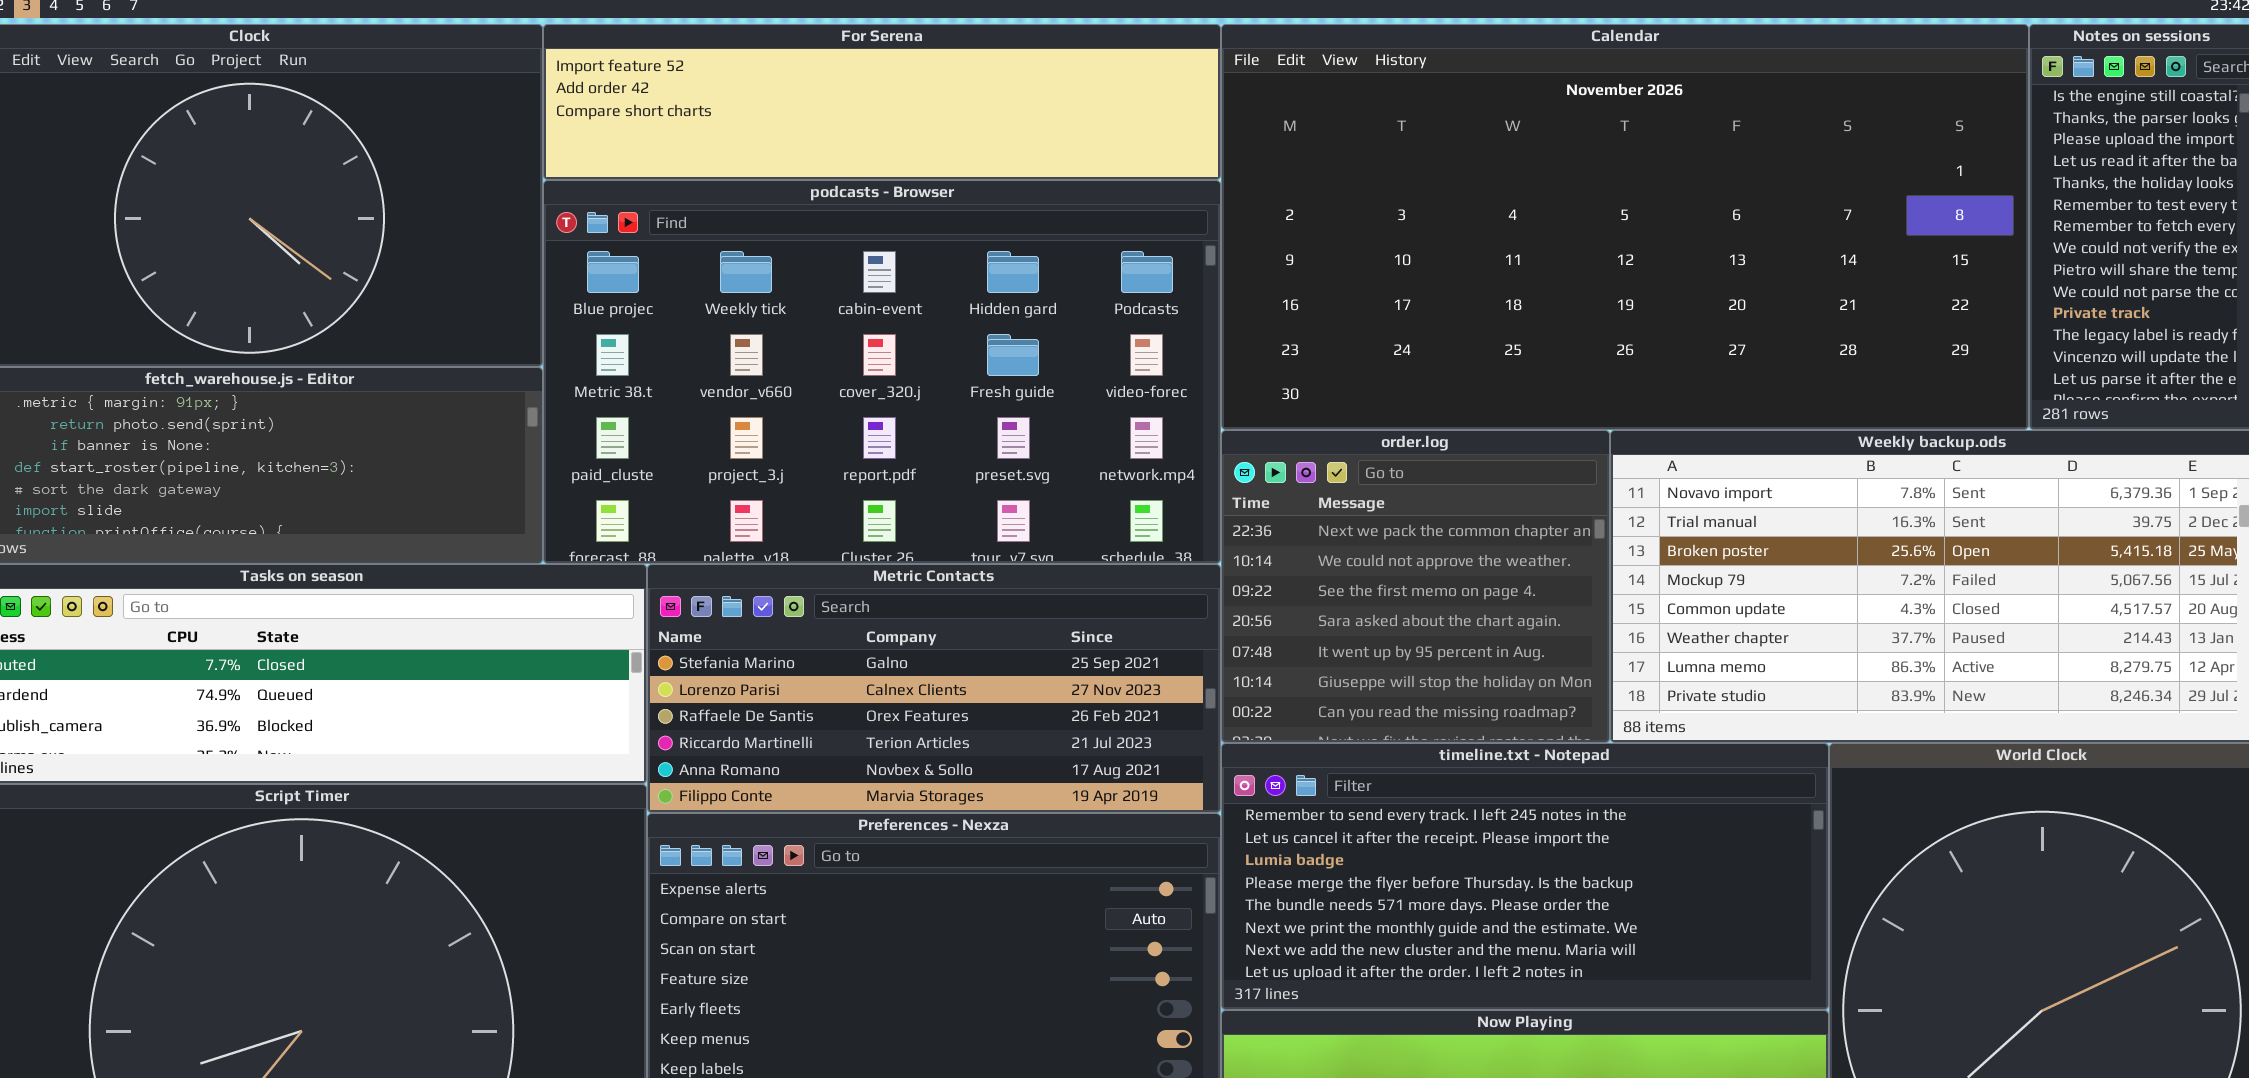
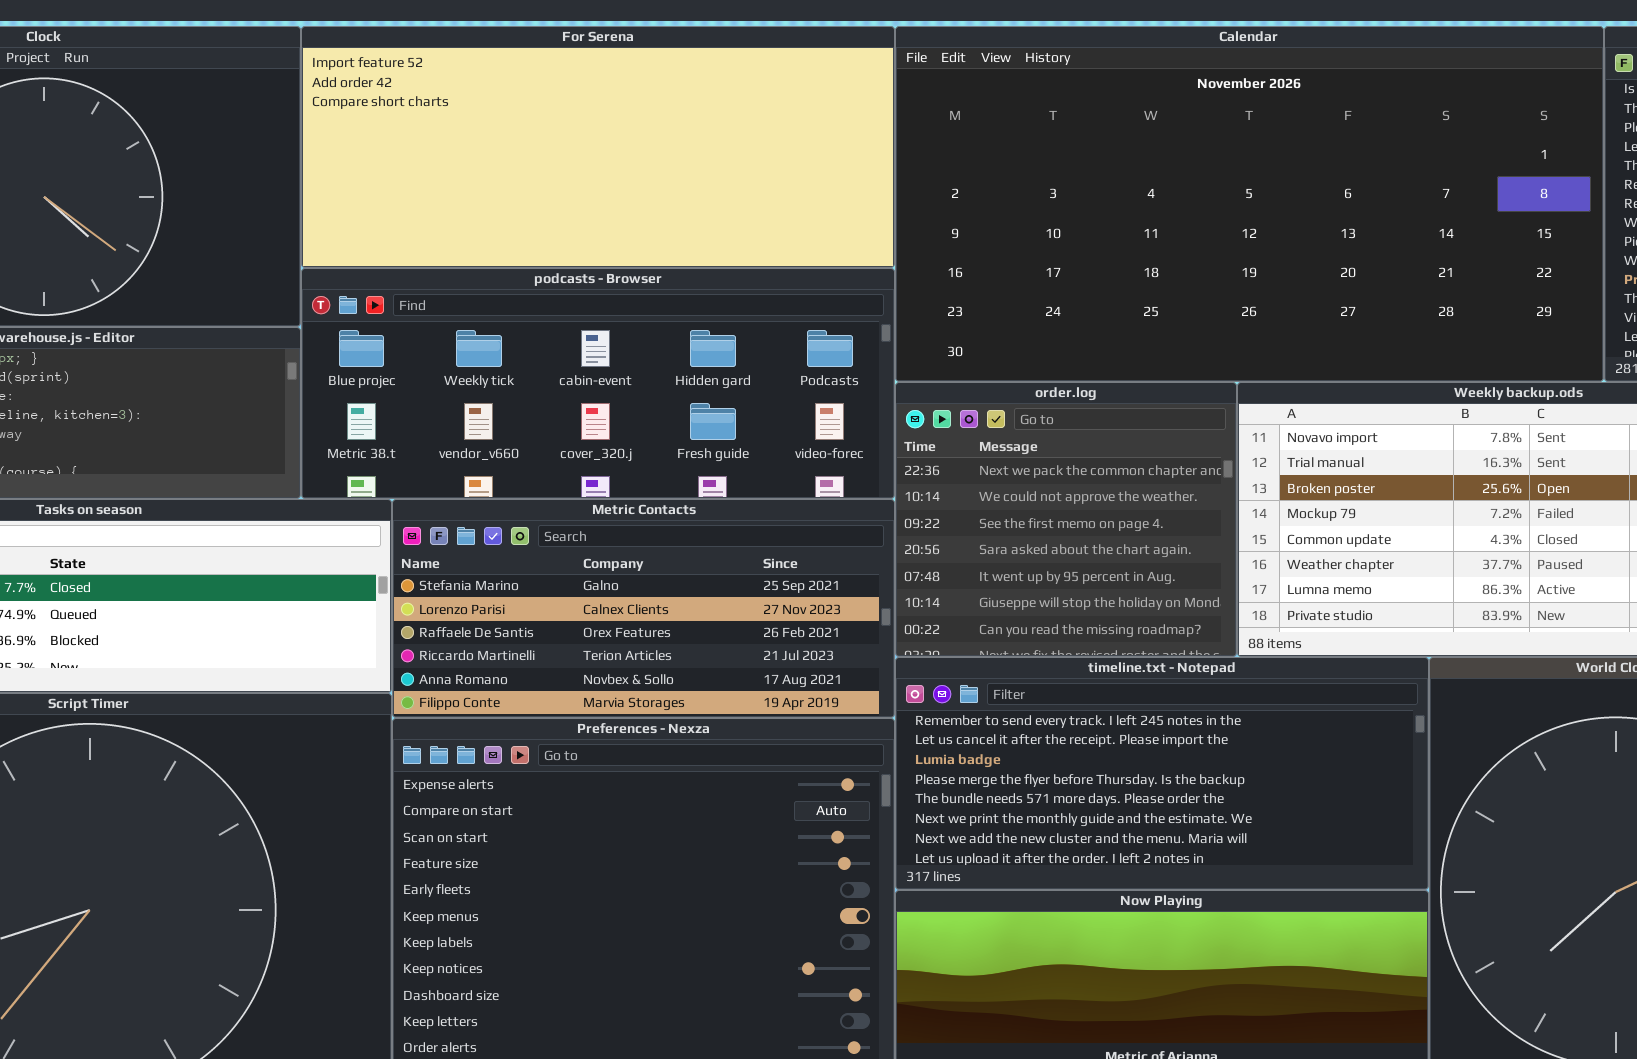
For Serena: [543,24,1221,180] -> [301,26,895,268], resized
podcasts - Browser: [543,180,1221,564] -> [301,268,895,499], resized

